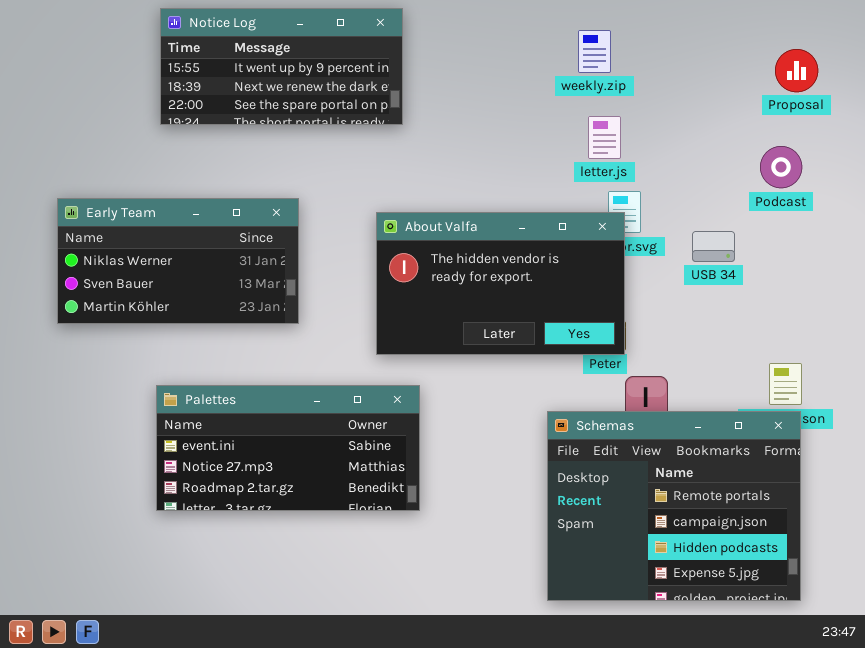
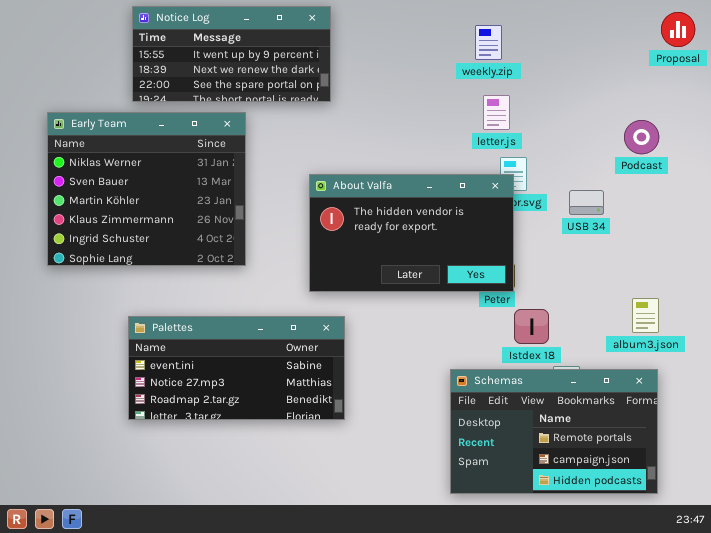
Proposal: [775,49,818,92] -> [661,12,695,47], moved
Early Team: [57,198,299,324] -> [47,112,246,266], resized
Schemas: [547,411,801,601] -> [450,369,658,494], resized

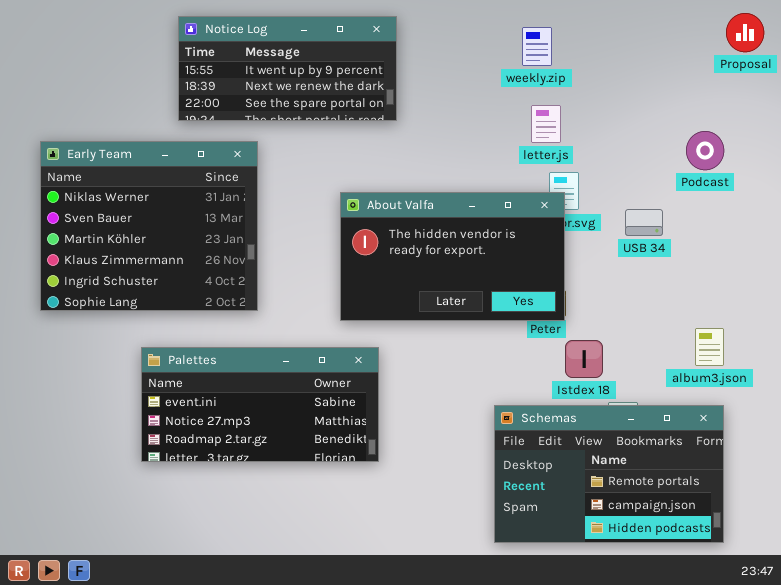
Notice Log: [132,6,331,102] -> [178,16,397,121], moved
Early Team: [47,112,246,266] -> [40,141,258,311], moved

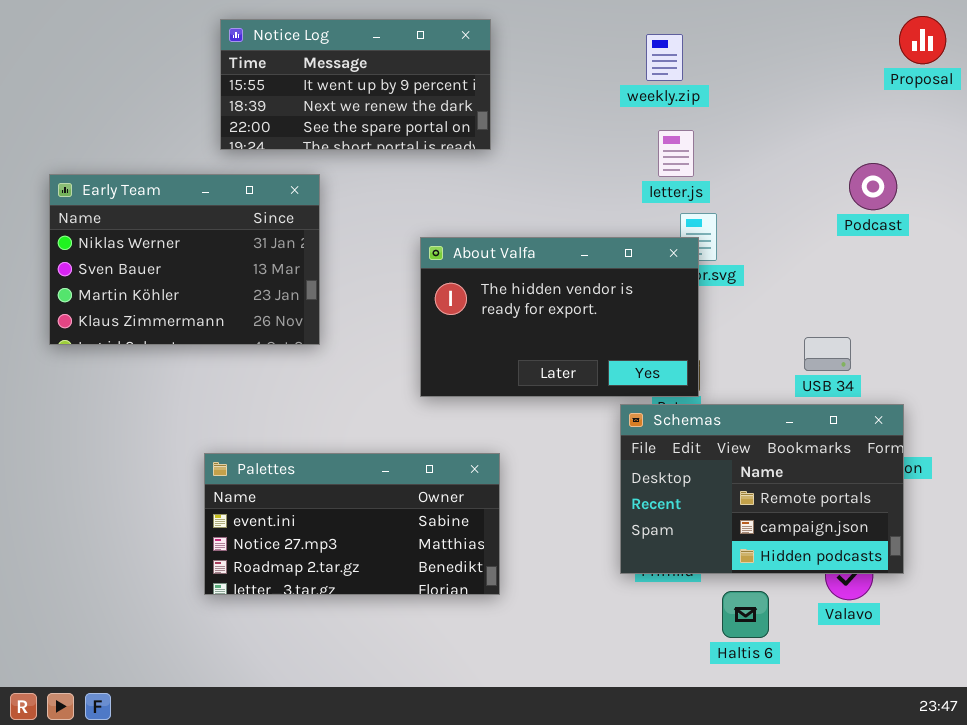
Early Team: [40,141,258,311] -> [49,174,320,345], resized
USB 34: [625,209,663,236] -> [804,337,851,371], moved
Palettes: [141,347,379,462] -> [204,453,500,595], moved
Schemas: [494,405,724,543] -> [620,404,904,574], moved

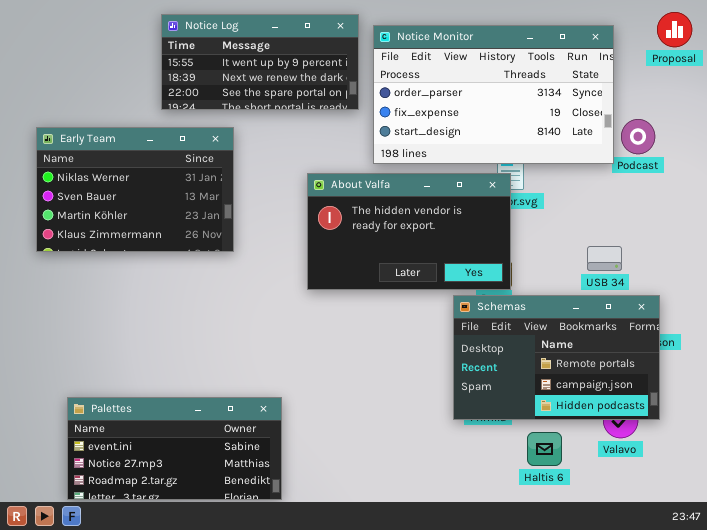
Notice Monitor: none -> [373,25,614,164], opened
Palettes: [204,453,500,595] -> [67,397,282,500], moved

